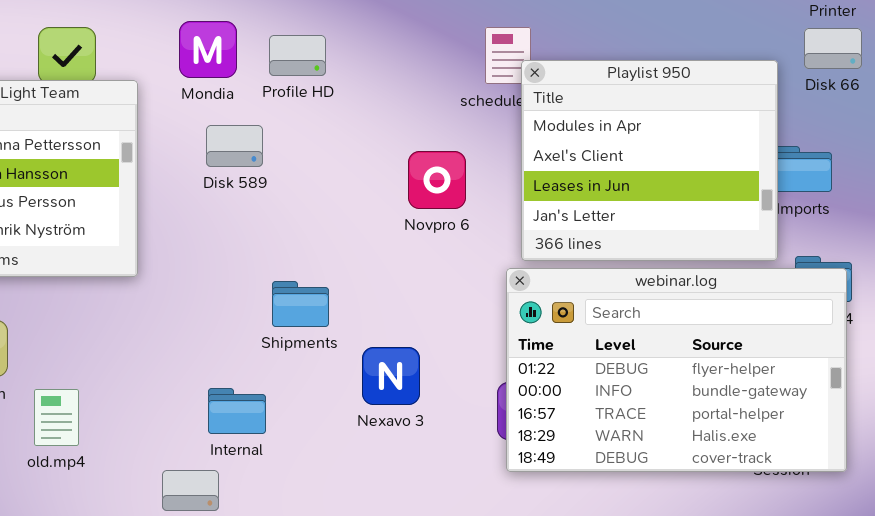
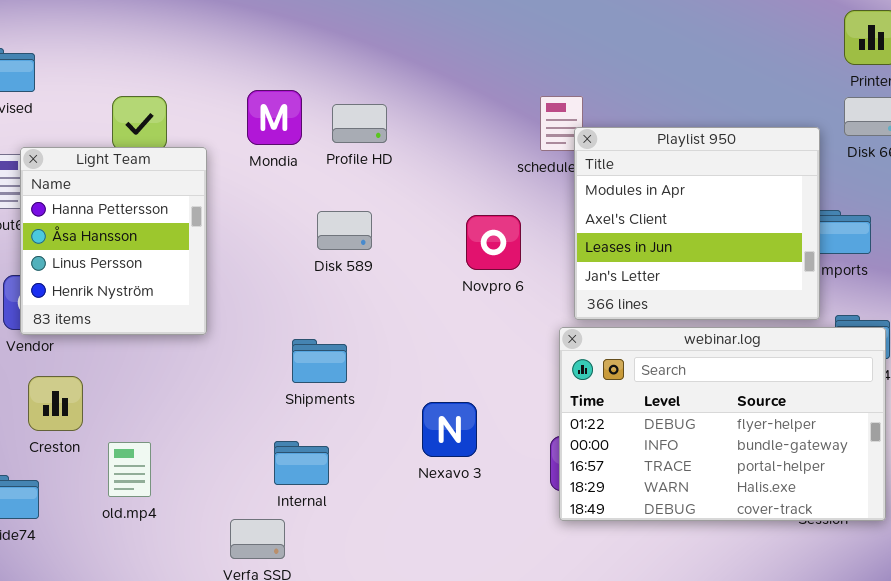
Disk 589: [206,125,263,167] -> [317,211,372,250], moved
Shipments: [272,281,329,327] -> [292,339,347,383], moved

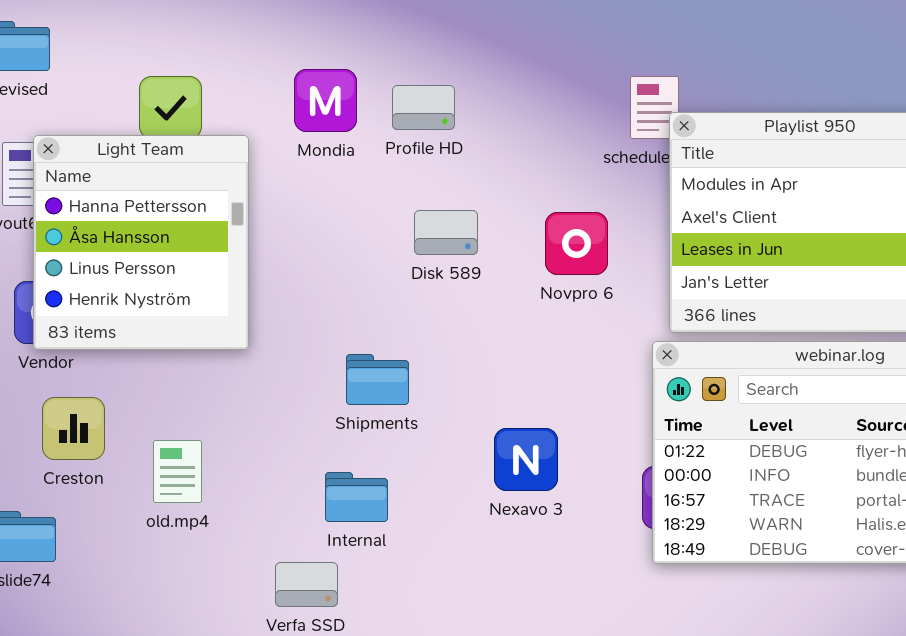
Disk 589: [317,211,372,250] -> [414,210,478,255], moved
old.mp4: [108,442,151,497] -> [153,440,202,503], moved

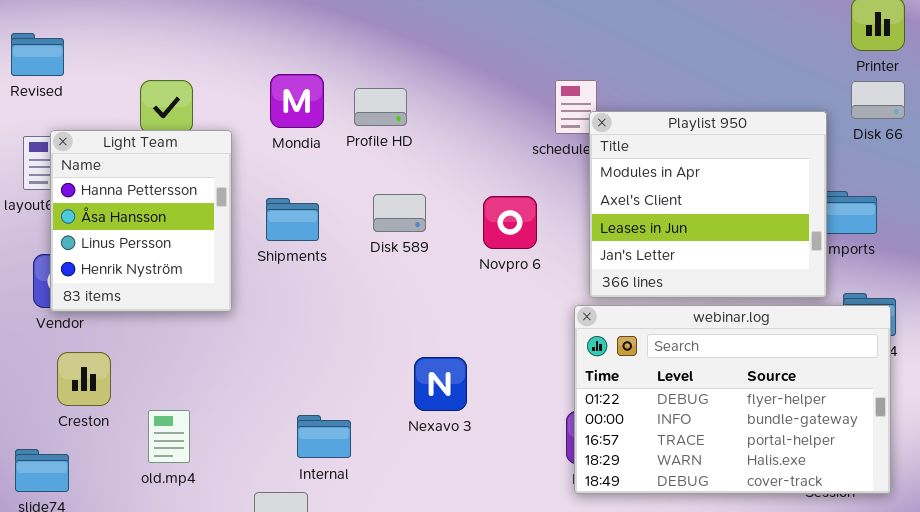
Shipments: [346,354,409,405] -> [266,198,319,241], moved
Nexavo 3: [494,428,558,491] -> [414,357,467,411], moved
old.mp4: [153,440,202,503] -> [148,410,190,463], moved

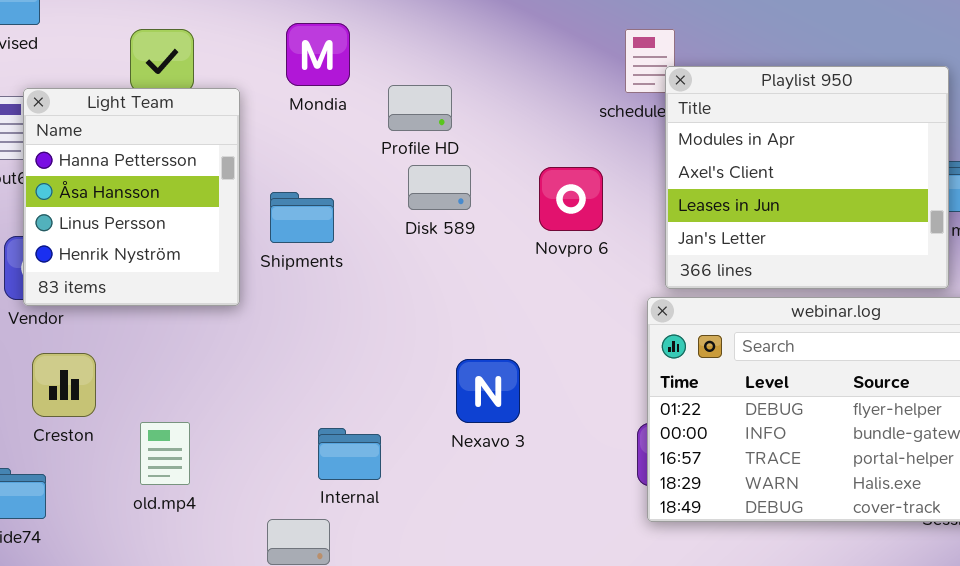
Profile HD: [354,88,407,126] -> [388,85,452,131], moved
Shipments: [266,198,319,241] -> [270,192,334,243], moved

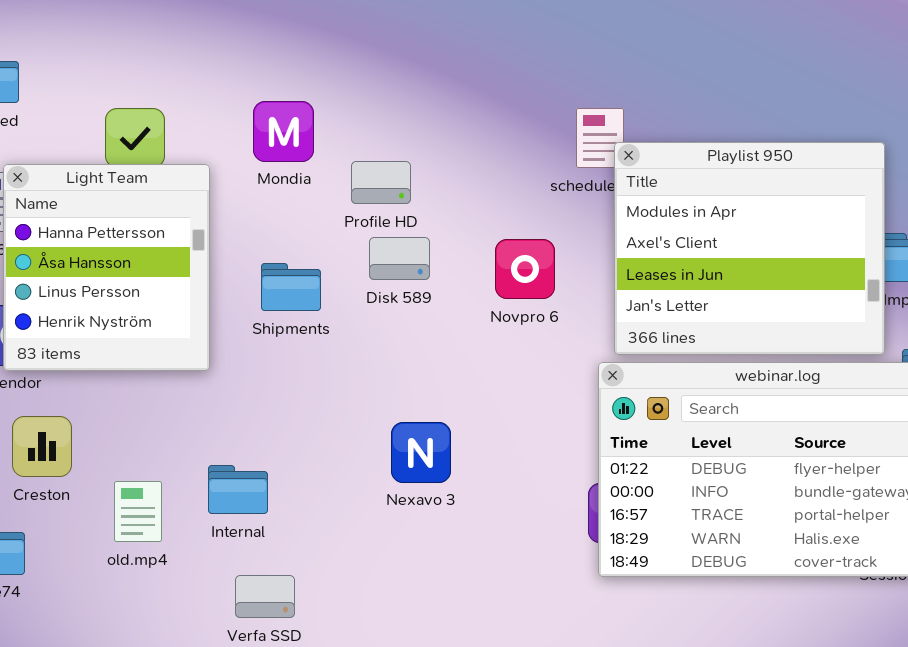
Shipments: [270,192,334,243] -> [261,263,321,311], moved
Nexavo 3: [456,359,520,423] -> [391,422,451,483], moved
Internal: [318,428,381,480] -> [208,465,268,514], moved

